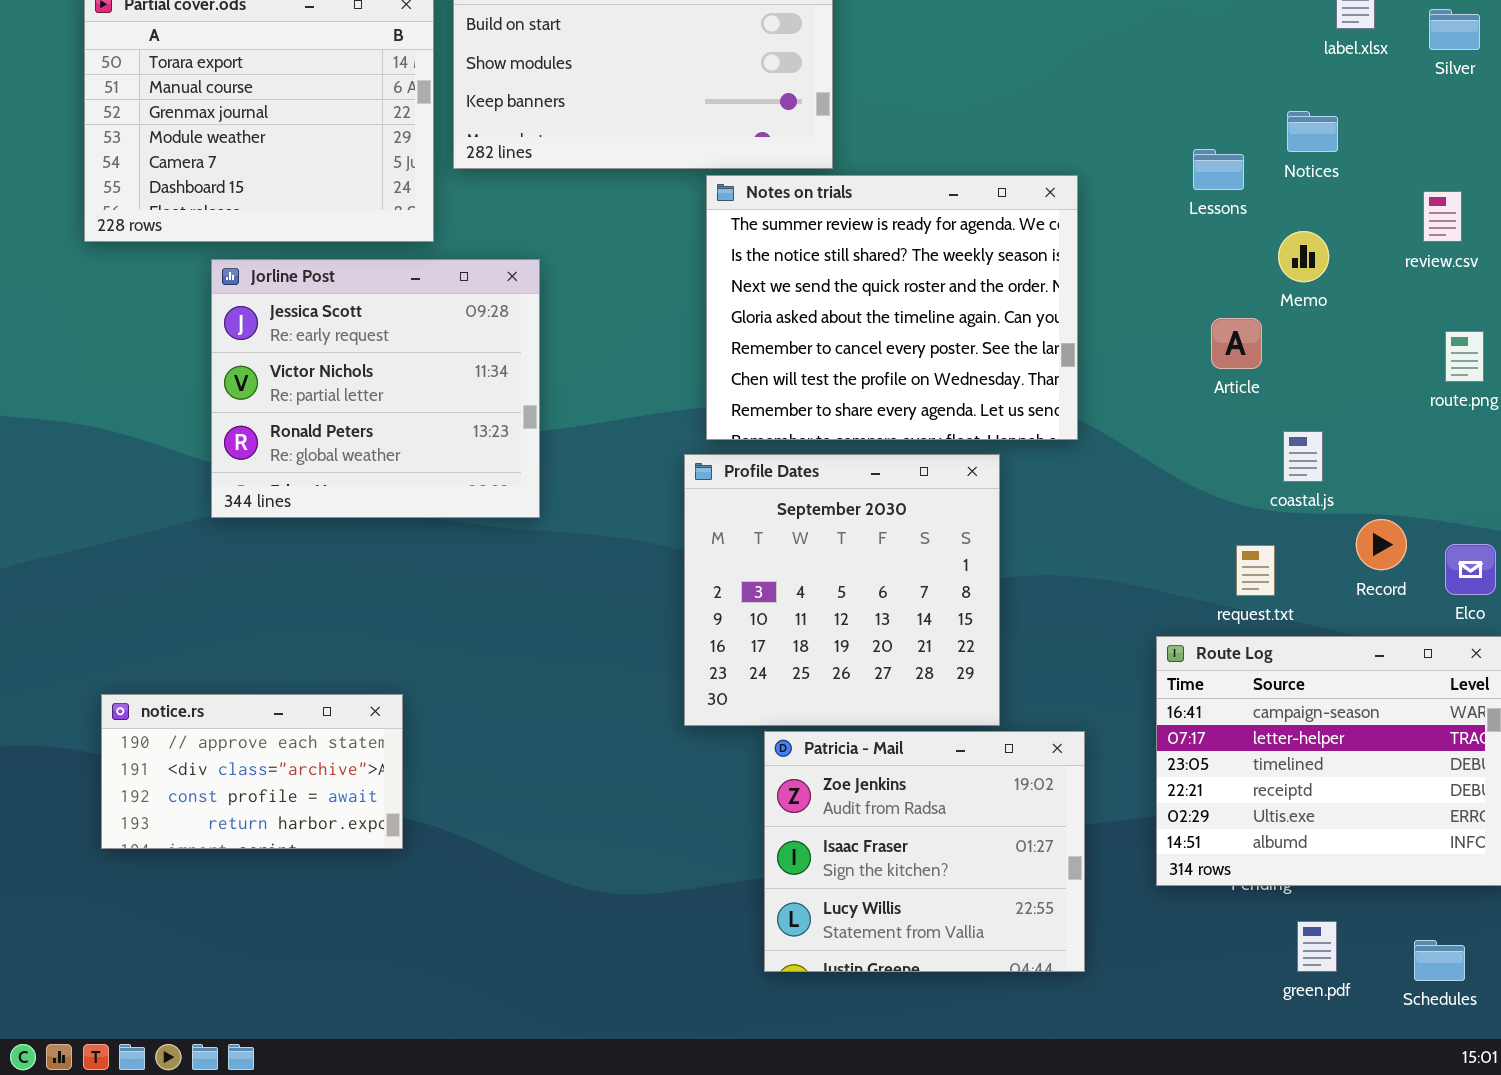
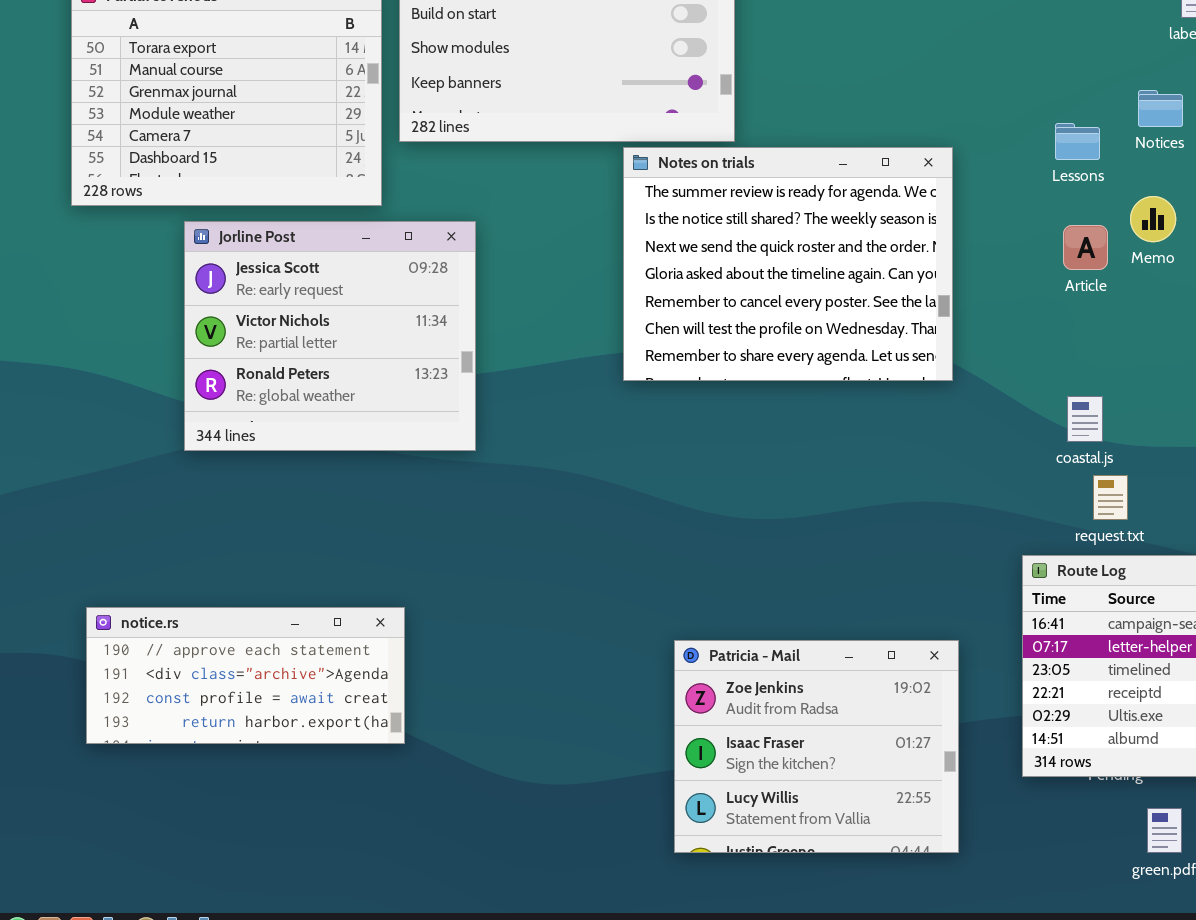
Article: [1211,318,1262,369] -> [1063,225,1108,270], moved
coastal.js: [1283,431,1323,482] -> [1067,396,1103,442], moved
Profile Dates: [684,454,1000,726] -> none, closed
notice.rs: [101,694,403,849] -> [86,607,405,744], resized

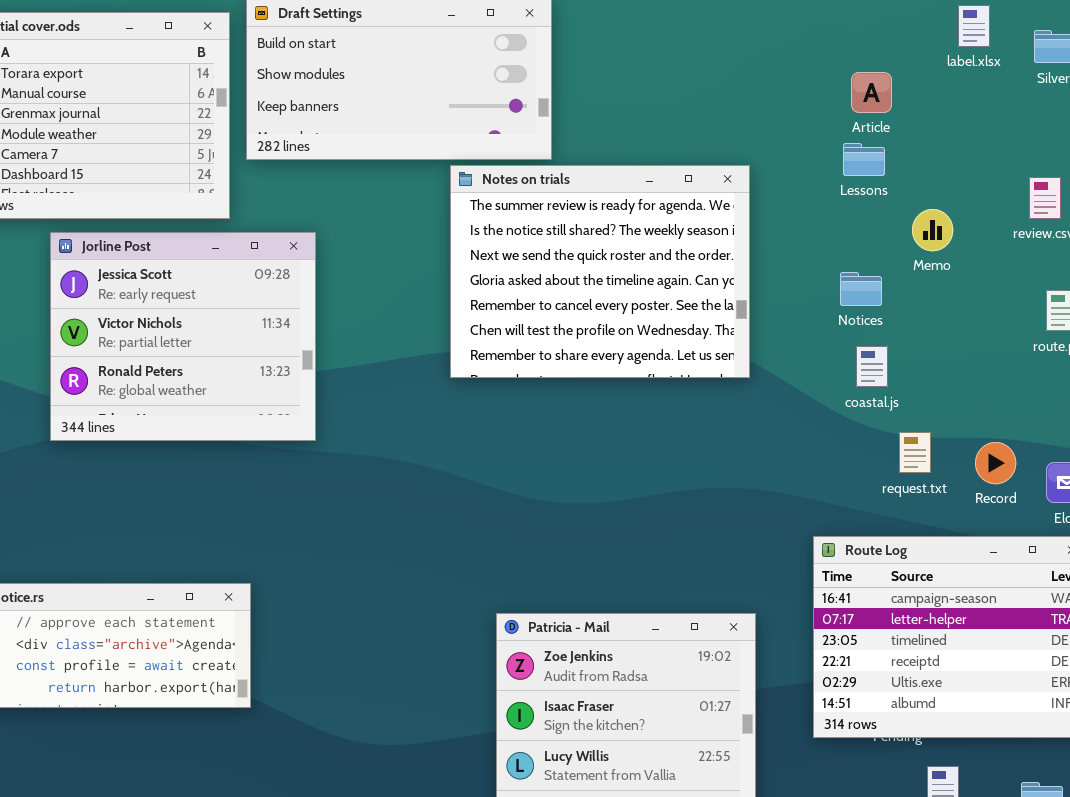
Notices: [1138,90,1183,127] -> [840,272,882,306], moved
Article: [1063,225,1108,270] -> [851,72,892,113], moved
coastal.js: [1067,396,1103,442] -> [856,346,888,387], moved
request.txt: [1093,475,1128,520] -> [899,432,931,473], moved

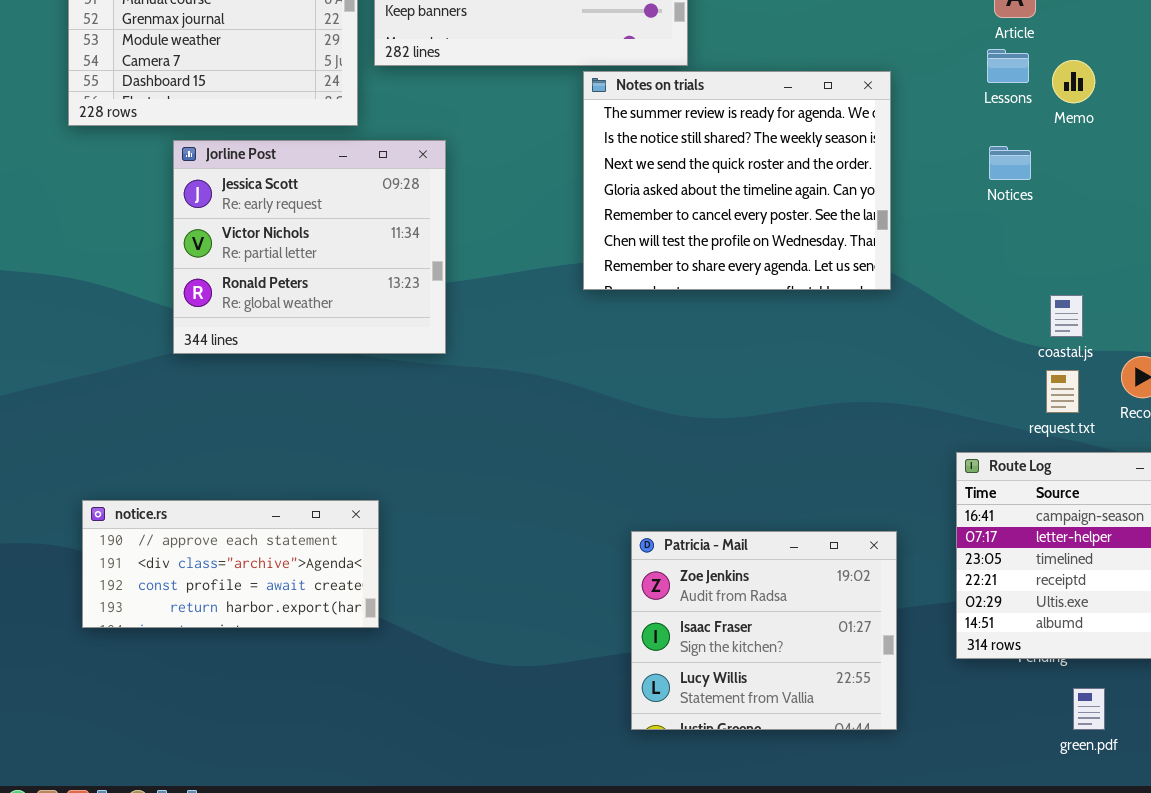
Memo: [912,209,953,251] -> [1052,60,1095,103], moved
Notices: [840,272,882,306] -> [989,146,1031,180], moved
coastal.js: [856,346,888,387] -> [1050,295,1083,337], moved
request.txt: [899,432,931,473] -> [1046,370,1079,413], moved

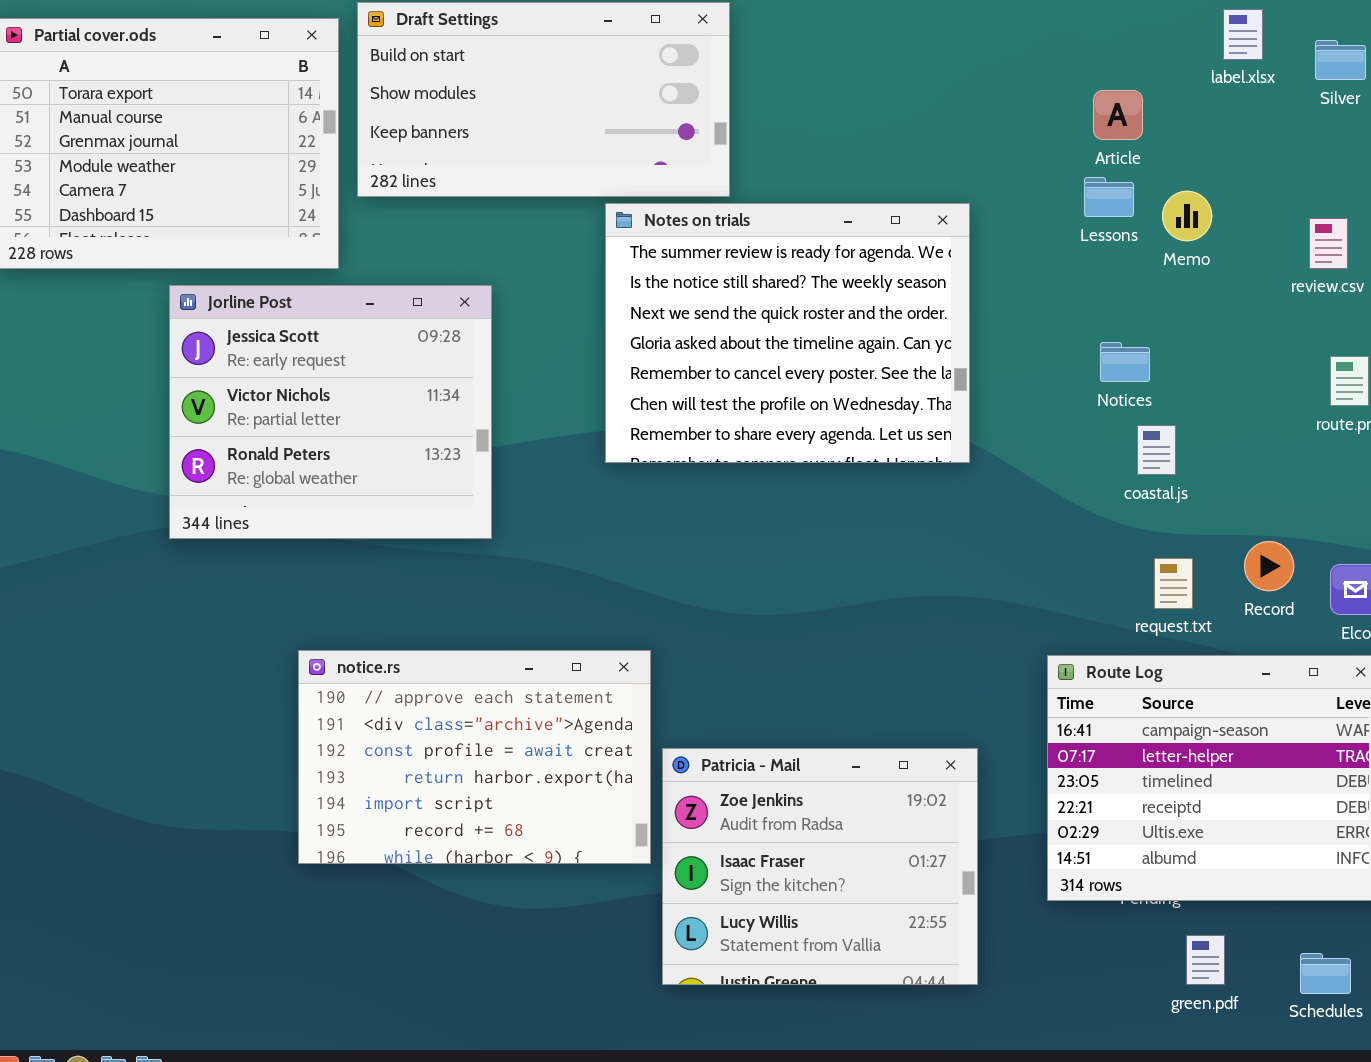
Jorline Post: [173,140,446,354] -> [169,285,492,539], moved
Notices: [989,146,1031,180] -> [1100,342,1150,382], moved
coastal.js: [1050,295,1083,337] -> [1137,425,1176,475], moved
notice.rs: [82,500,379,628] -> [298,650,651,864], moved, resized

